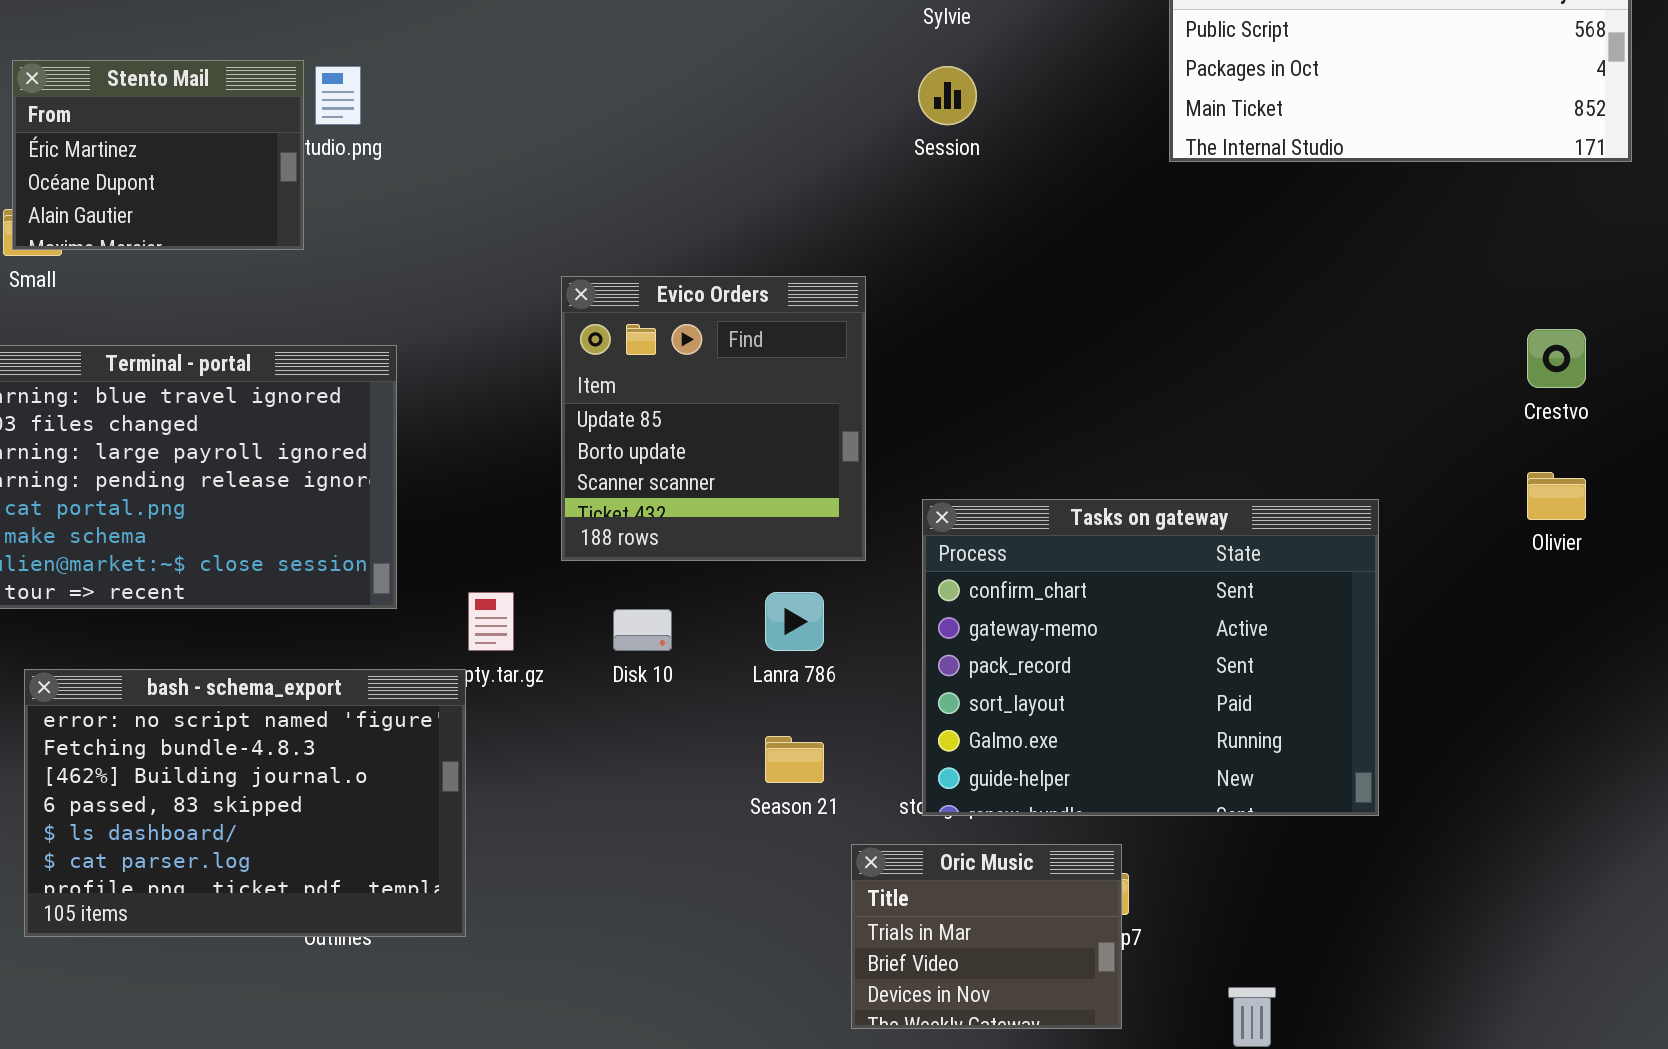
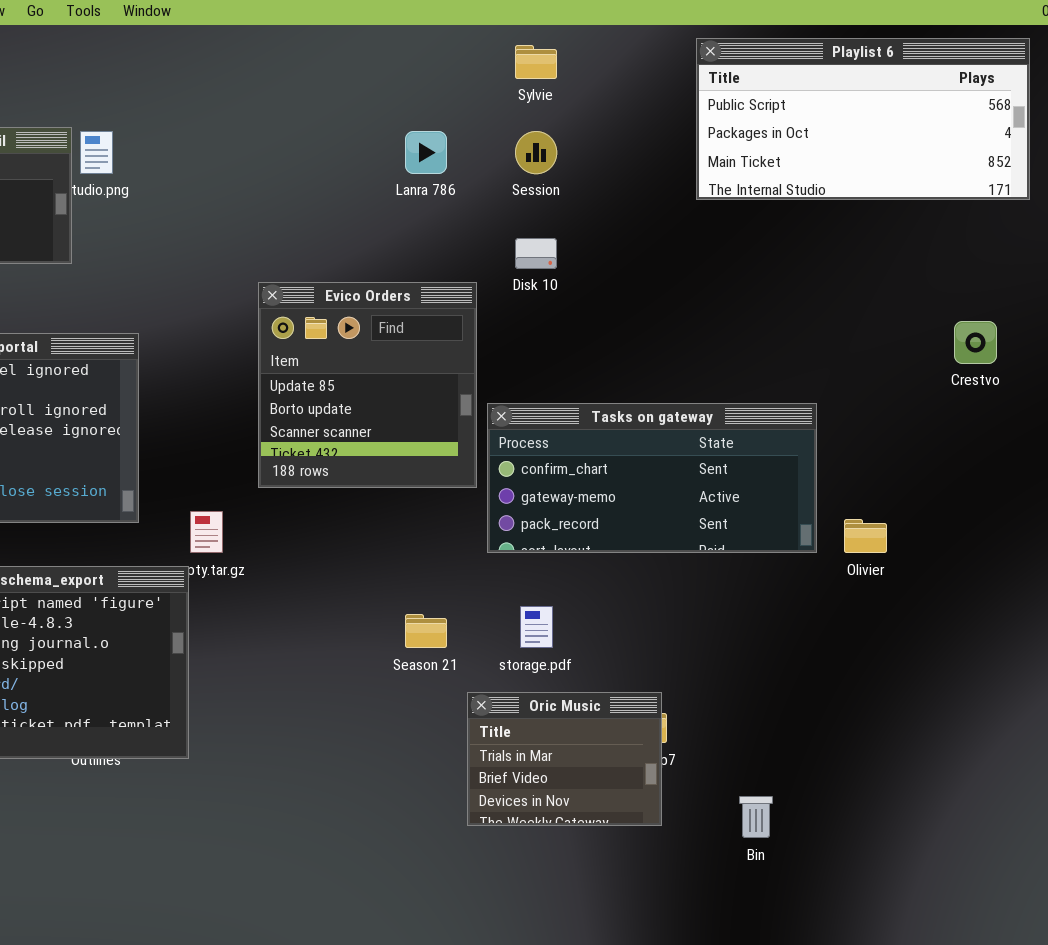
Olivier: [1527,472,1586,520] -> [844,519,887,553], moved
Tasks on gateway: [922,499,1379,816] -> [487,403,817,553], moved, resized
Lanra 786: [765,592,824,651] -> [405,131,447,174], moved
Disk 10: [613,609,672,651] -> [515,238,557,269], moved

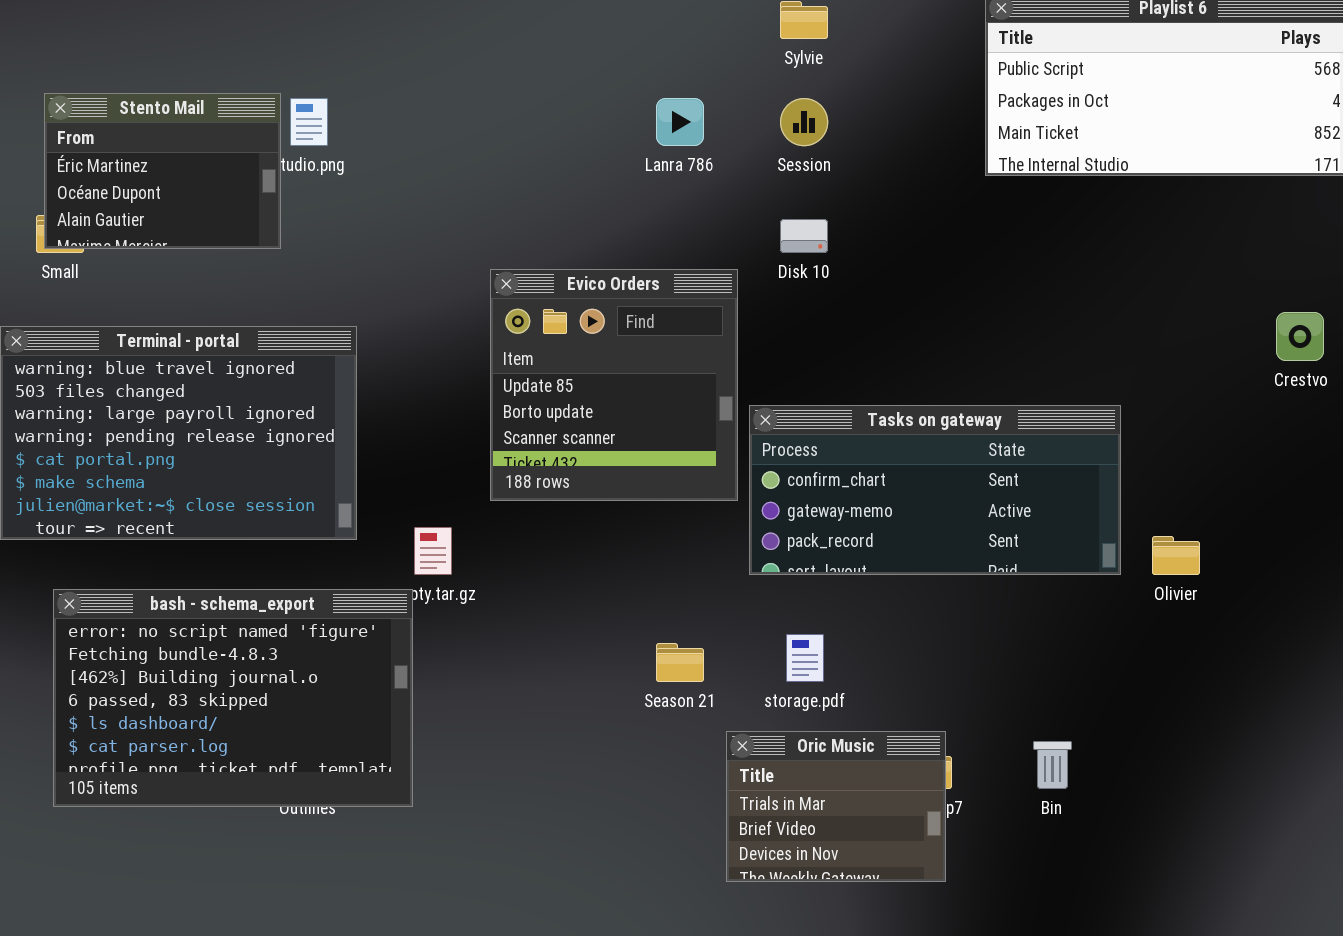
Bin: [739,796,773,838] -> [1033,741,1072,789], moved

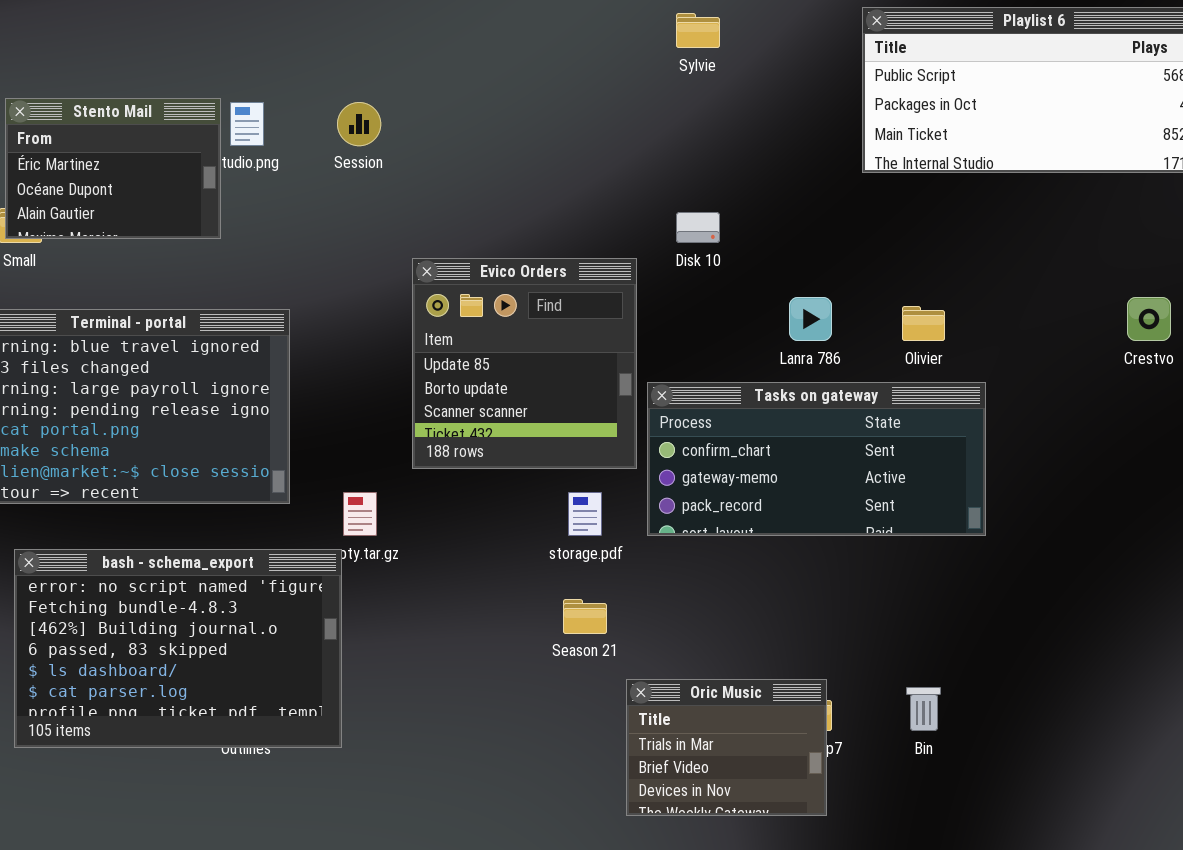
Lanra 786: [656,98,704,146] -> [789,297,832,341], moved
Session: [780,98,828,146] -> [337,102,381,146], moved
Olivier: [1152,536,1200,575] -> [902,306,945,341], moved
storage.pdf: [786,634,824,682] -> [568,492,602,536], moved

